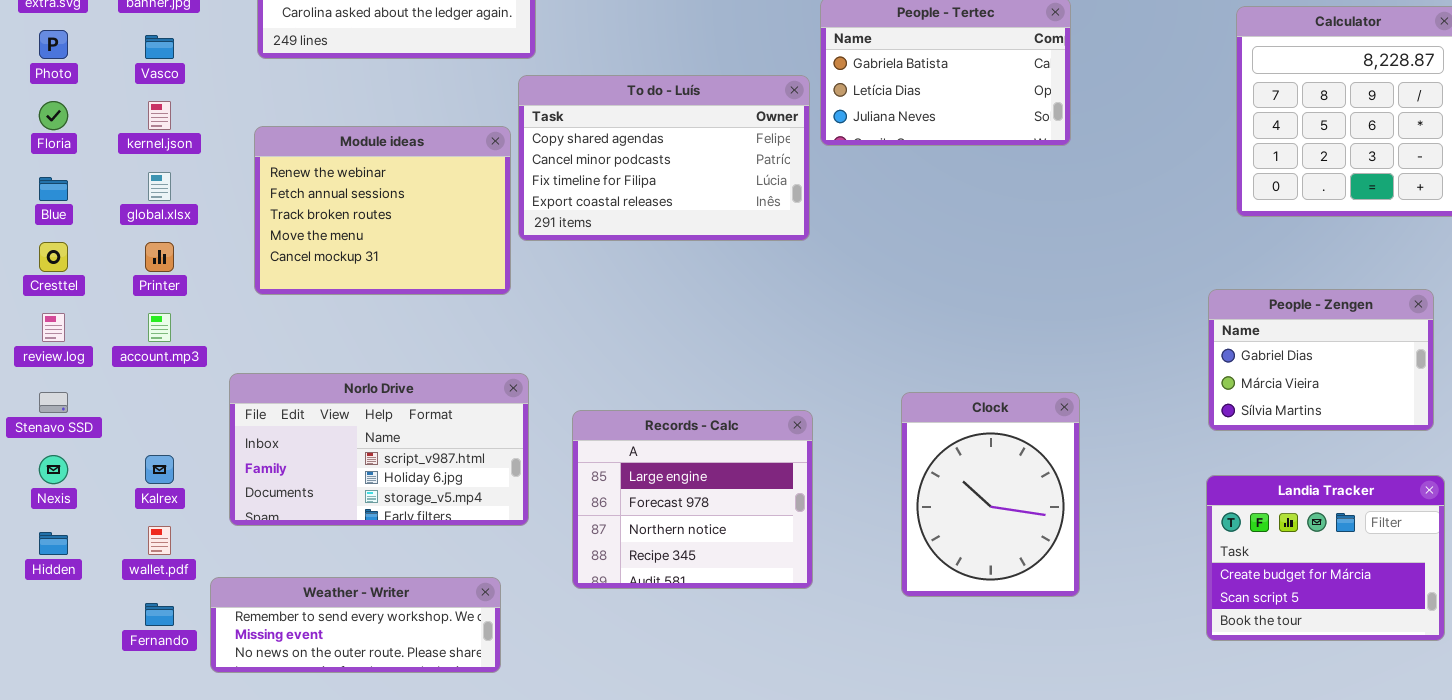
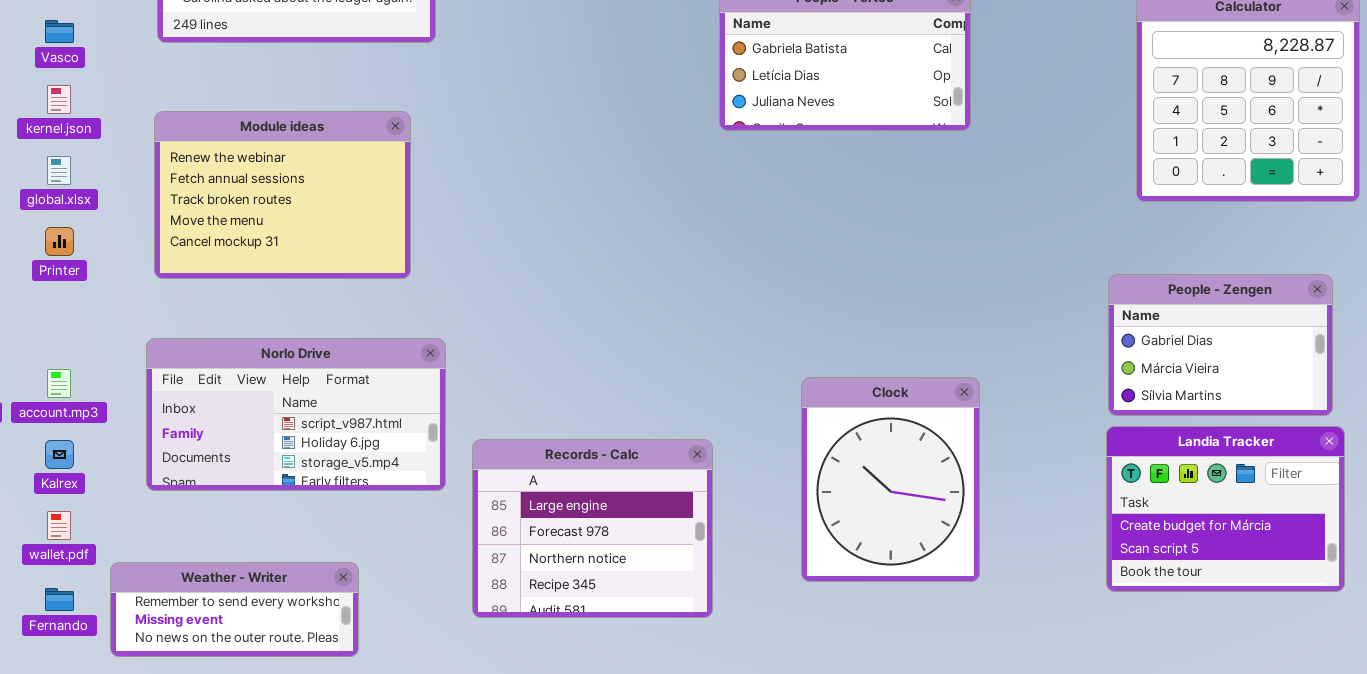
To do - Luís: [518,75,810,241] -> none, closed
account.mp3: [148,313,171,342] -> [47,369,71,398], moved
Norlo Drive: [229,373,529,526] -> [146,338,446,491], moved
Records - Calc: [572,410,813,589] -> [472,439,713,618], moved
Landia Tracker: [1206,475,1445,641] -> [1106,426,1345,592], moved
Weather - Writer: [210,577,501,673] -> [110,562,359,657], resized

